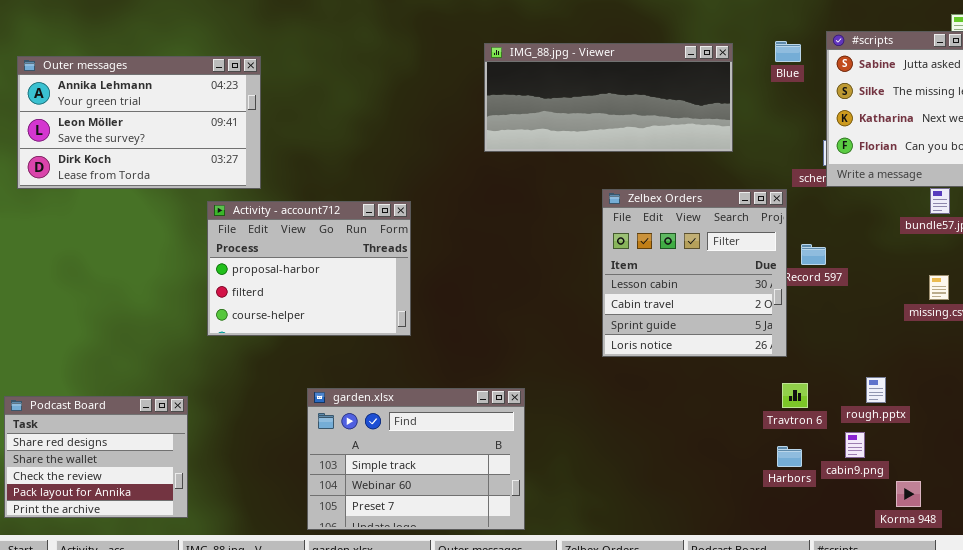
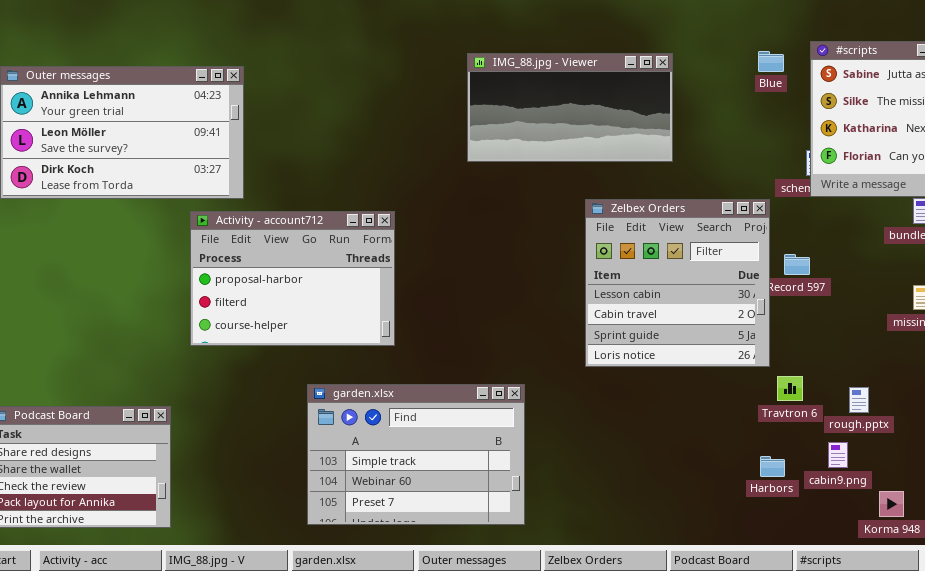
IMG_88.jpg - Viewer: [484,43,733,152] -> [467,53,673,162], resized
Travtron 6: [782,383,808,408] -> [777,376,803,401], moved
garden.xlsx: [307,388,525,530] -> [307,384,525,525], moved

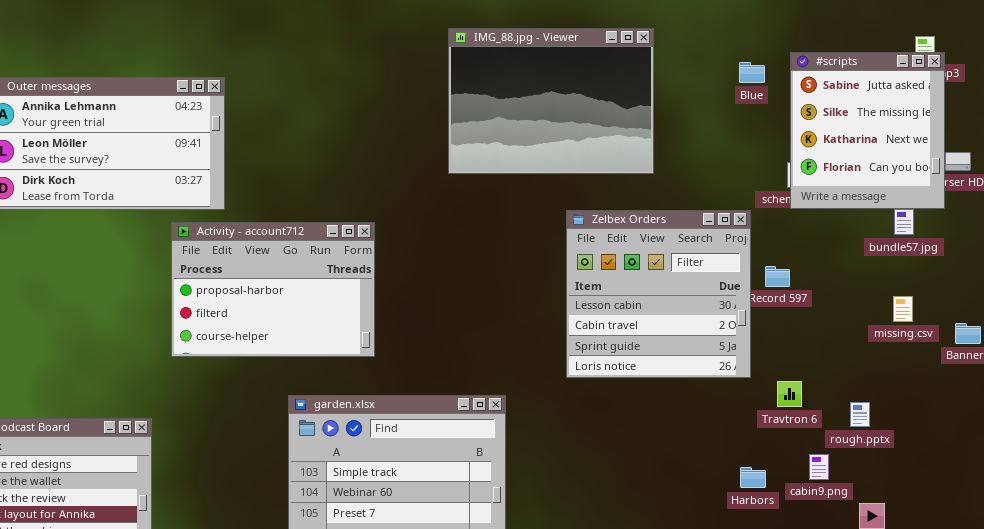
IMG_88.jpg - Viewer: [467,53,673,162] -> [448,28,654,174], resized
Travtron 6: [777,376,803,401] -> [777,381,802,407], moved
rough.pptx: [849,387,869,413] -> [850,402,870,427], moved

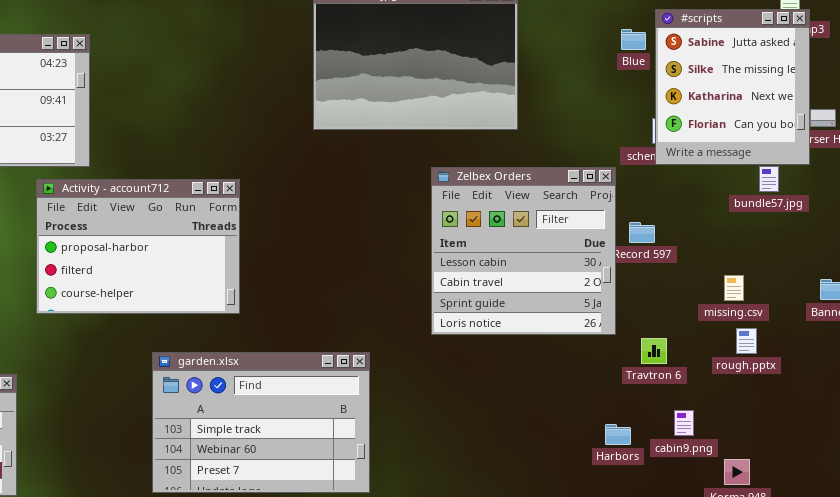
Blue: [739,62,765,83] -> [621,29,646,50], moved
missing.csv: [893,296,913,322] -> [724,275,744,301], moved
rough.pptx: [850,402,870,427] -> [736,328,757,354], moved

